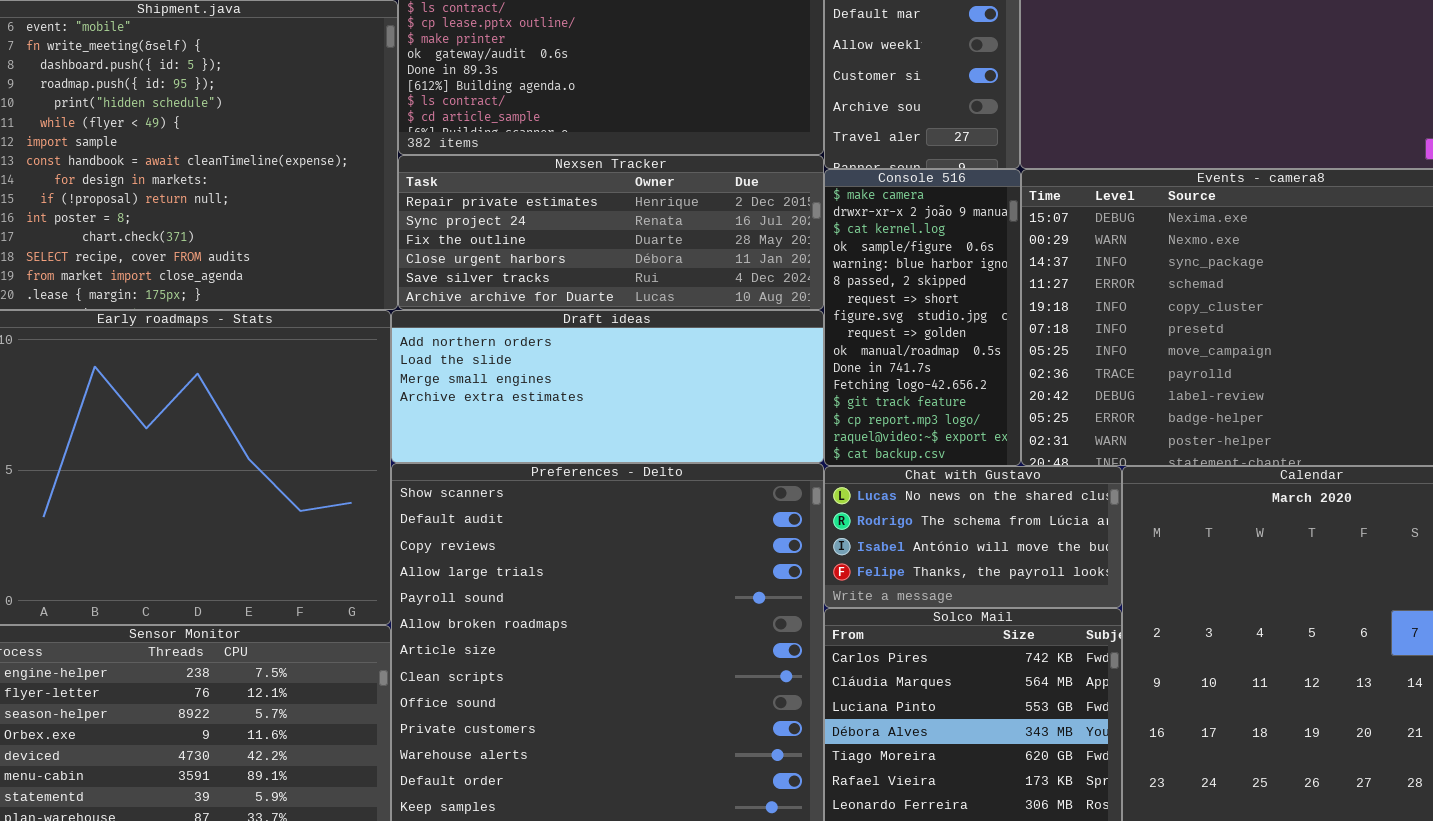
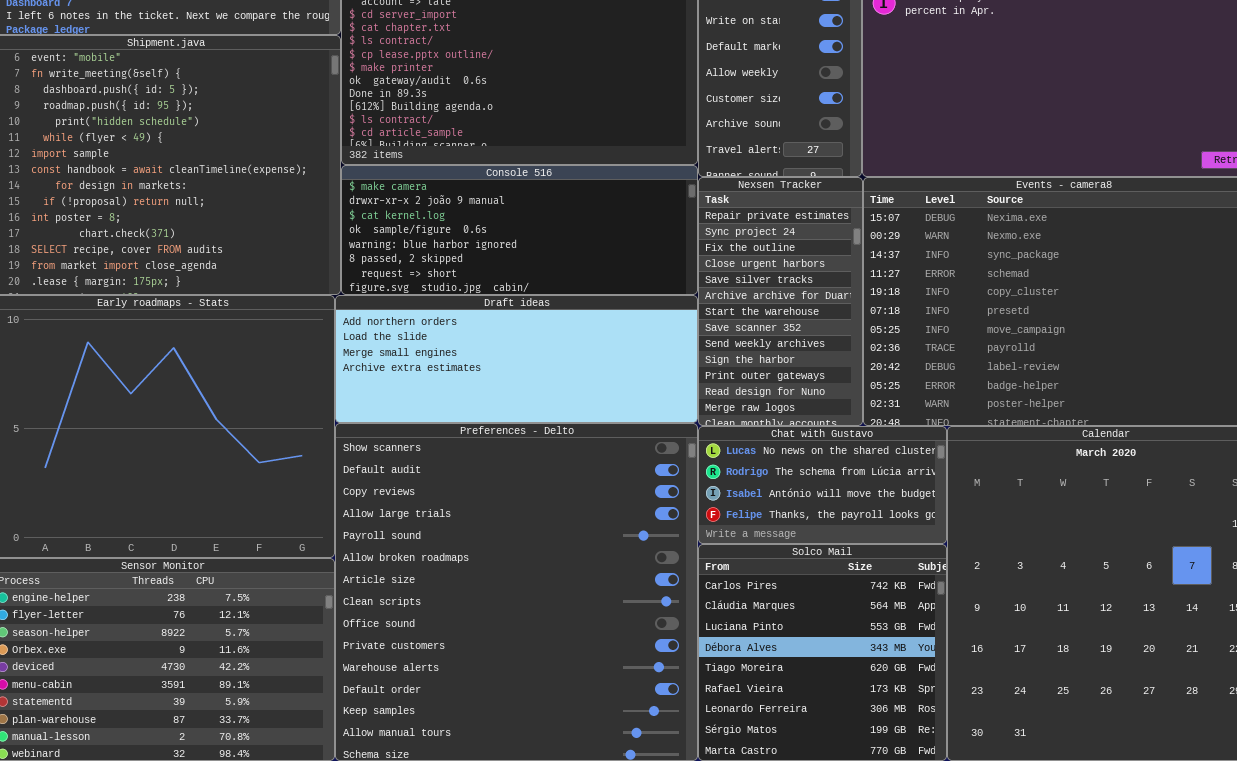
Nexsen Tracker: [398,155,824,310] -> [698,177,863,426], moved, resized
Console 516: [824,169,1021,466] -> [341,165,698,295], moved, resized

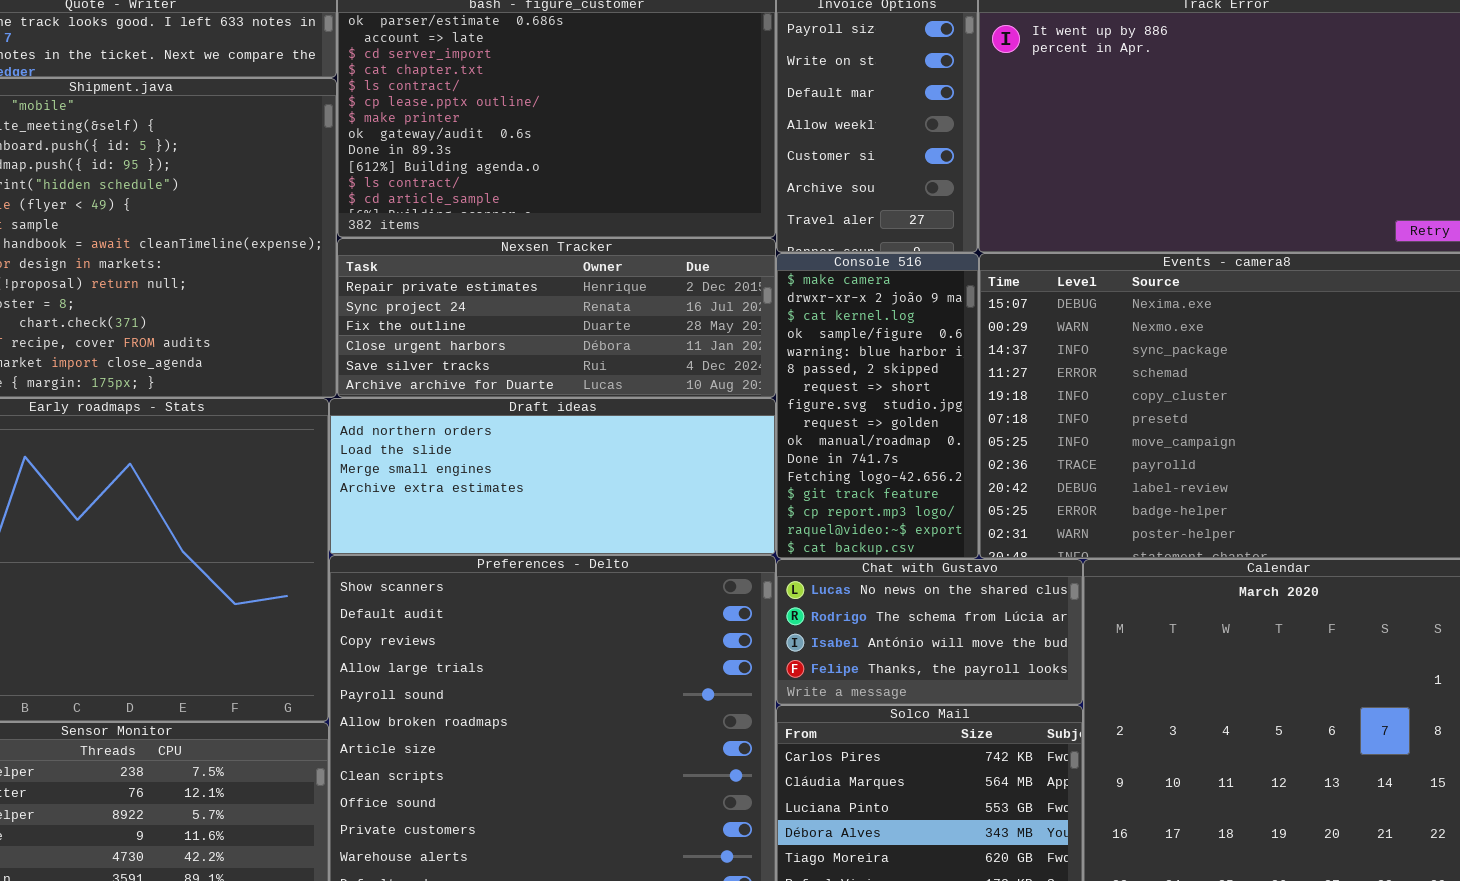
Console 516: [341,165,698,295] -> [776,253,979,559], moved, resized
Nexsen Tracker: [698,177,863,426] -> [337,238,776,398], moved, resized

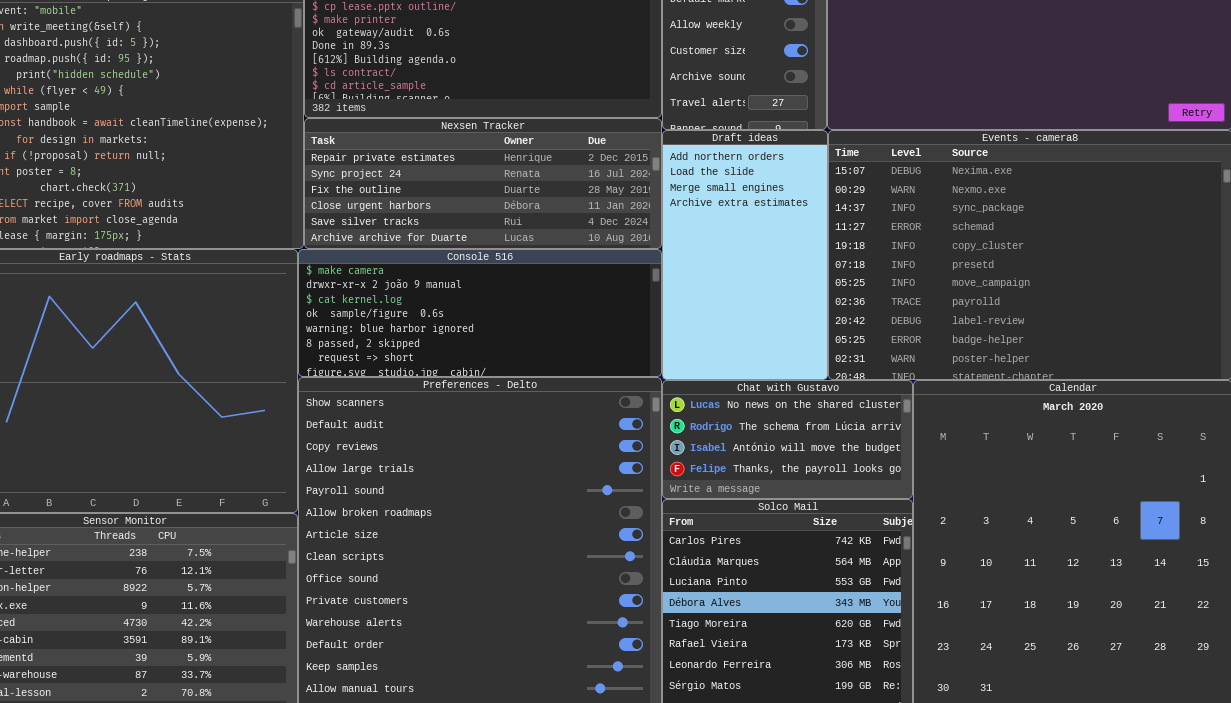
Console 516: [776,253,979,559] -> [298,249,662,377], moved, resized
Draft ideas: [329,398,776,555] -> [662,130,828,380], moved, resized

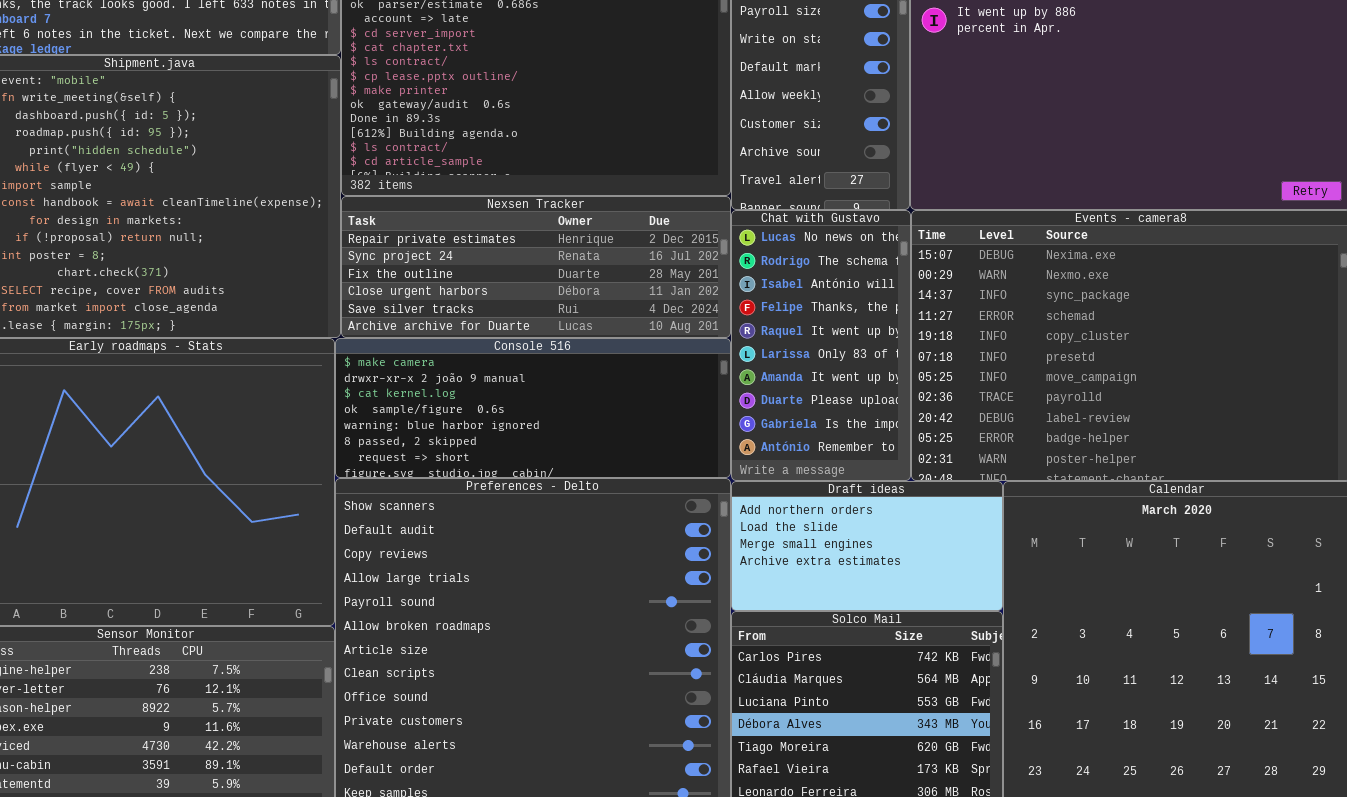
Draft ideas: [662,130,828,380] -> [731,481,1003,611], moved, resized
Chat with Gustavo: [662,380,913,499] -> [731,210,911,481], moved, resized

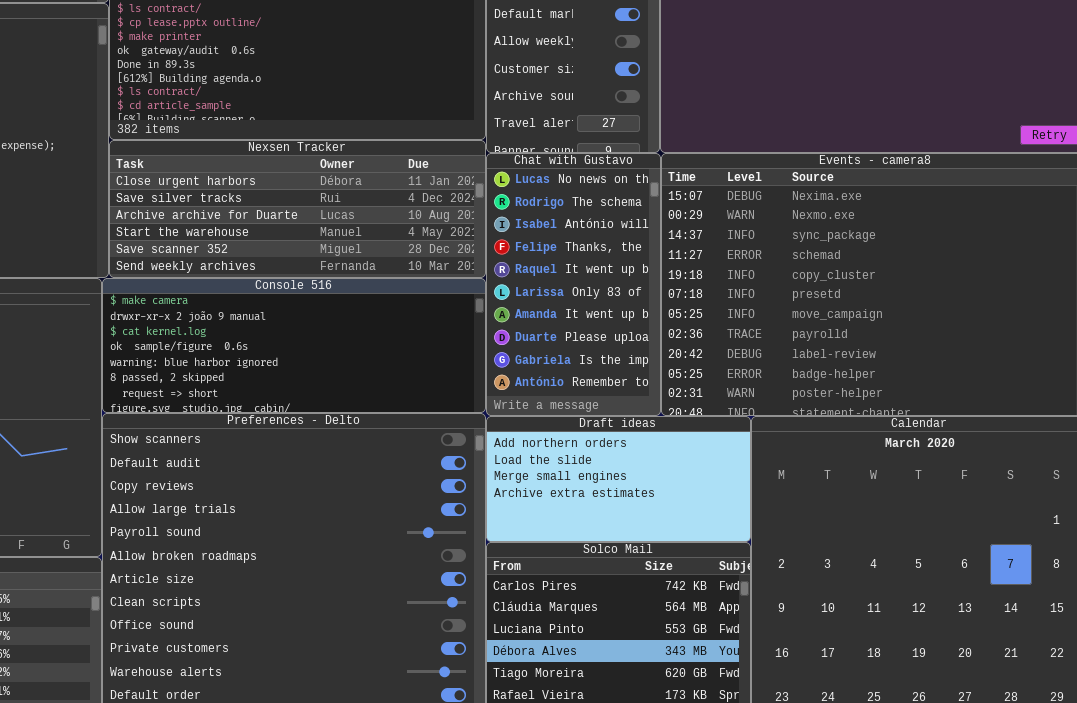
Nexsen Tracker: [341,196,731,338] -> [109,140,486,278], scrolled down 3 rows

